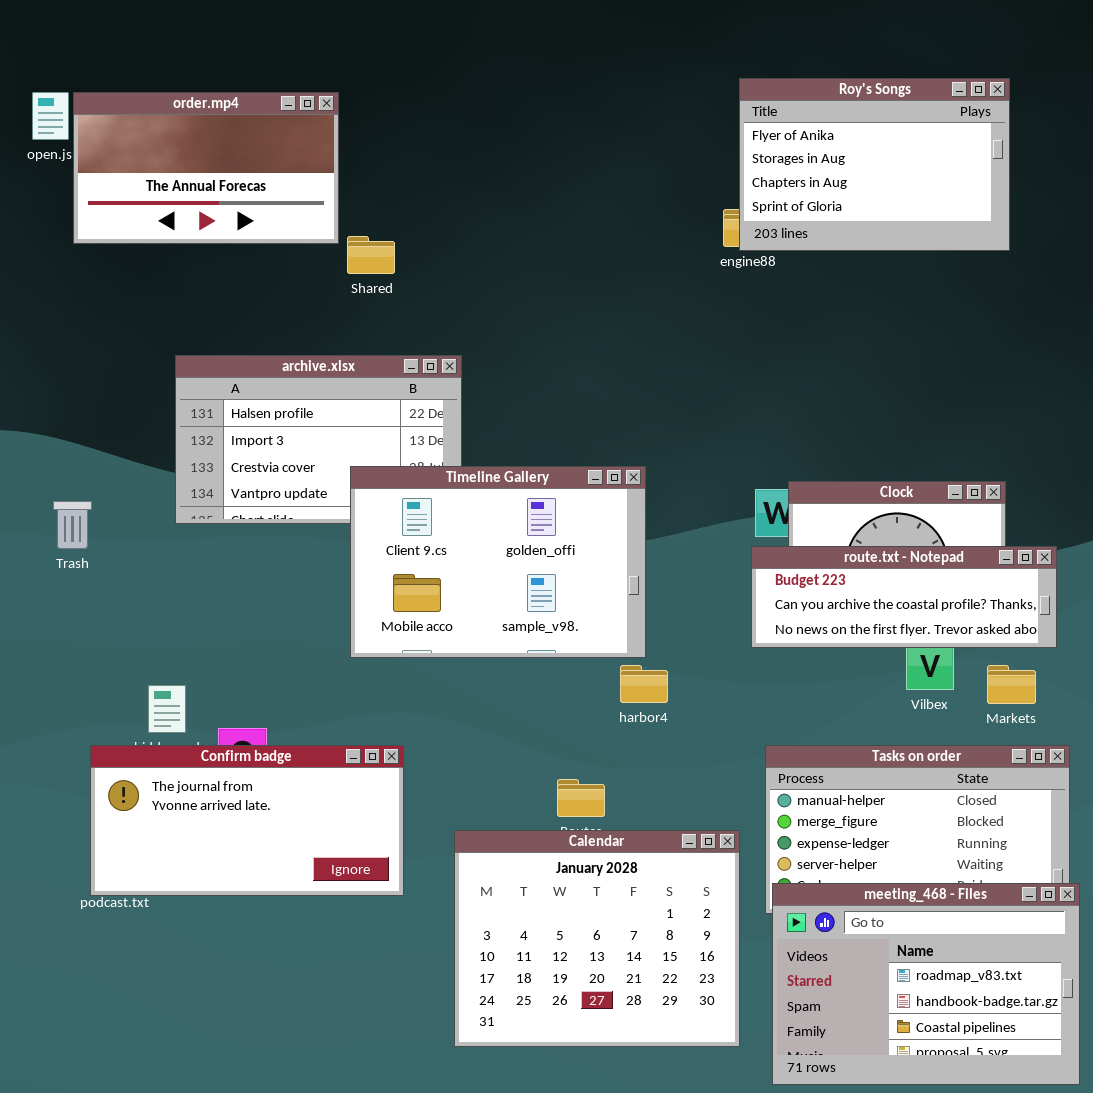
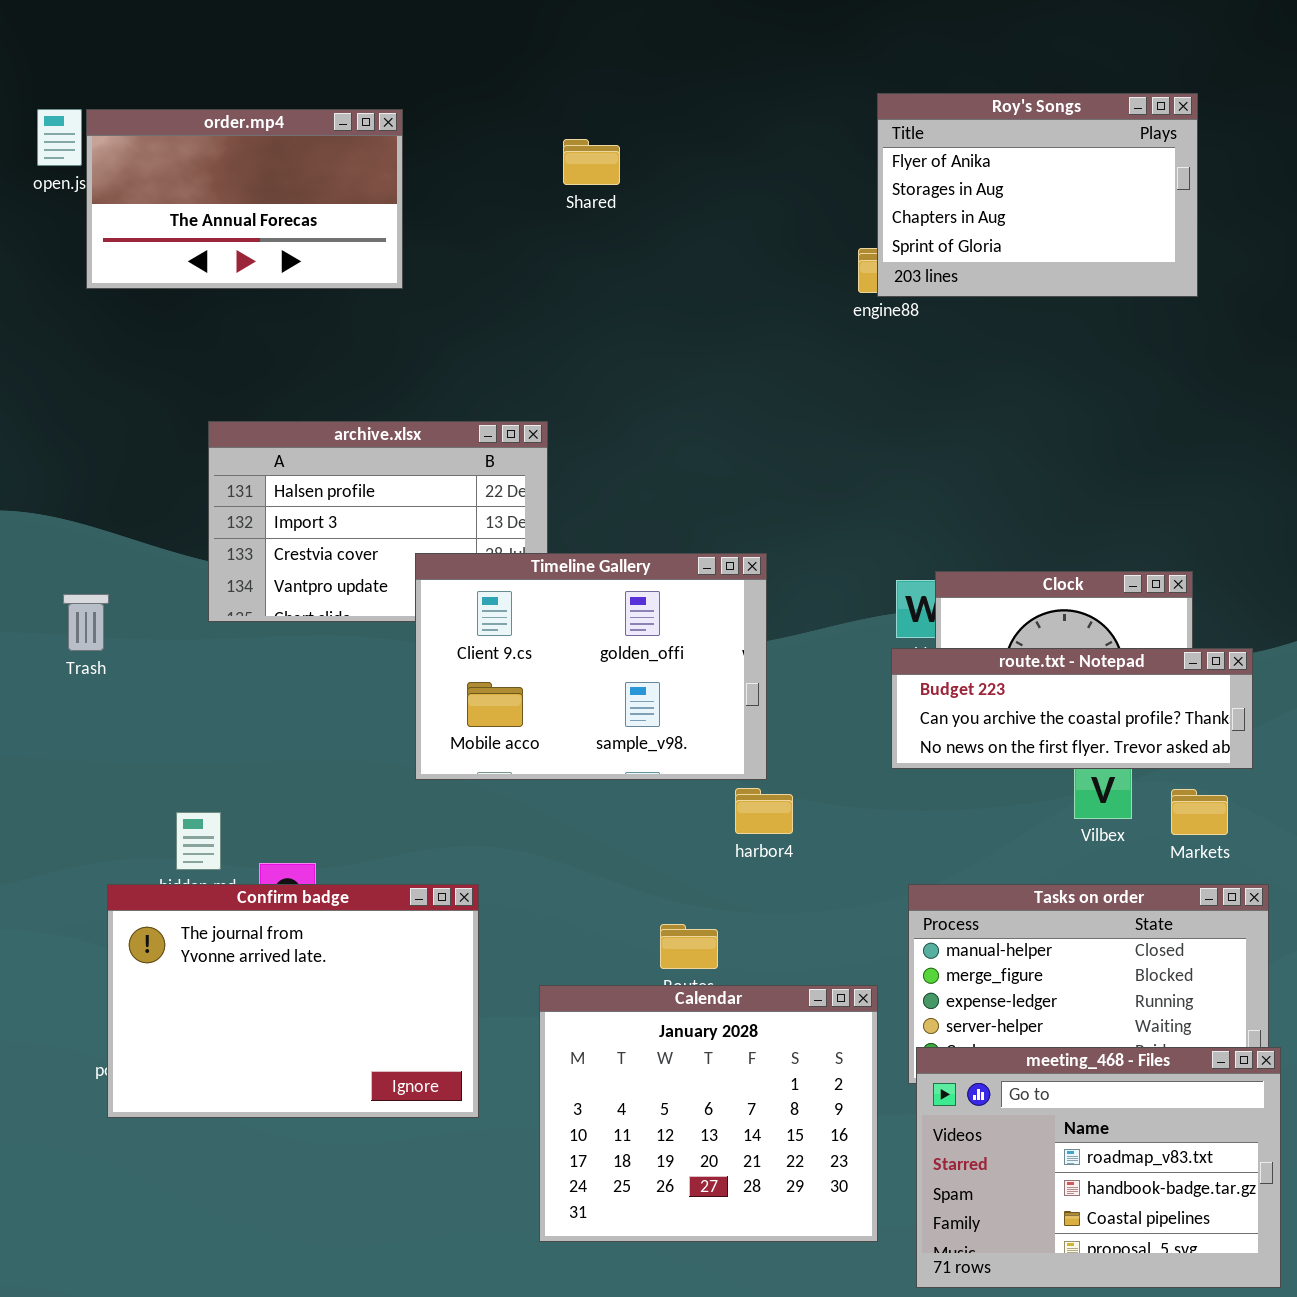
Shared: [347,236,395,274] -> [563,139,620,185], moved
Confirm badge: [90,745,404,896] -> [107,884,479,1118], resized

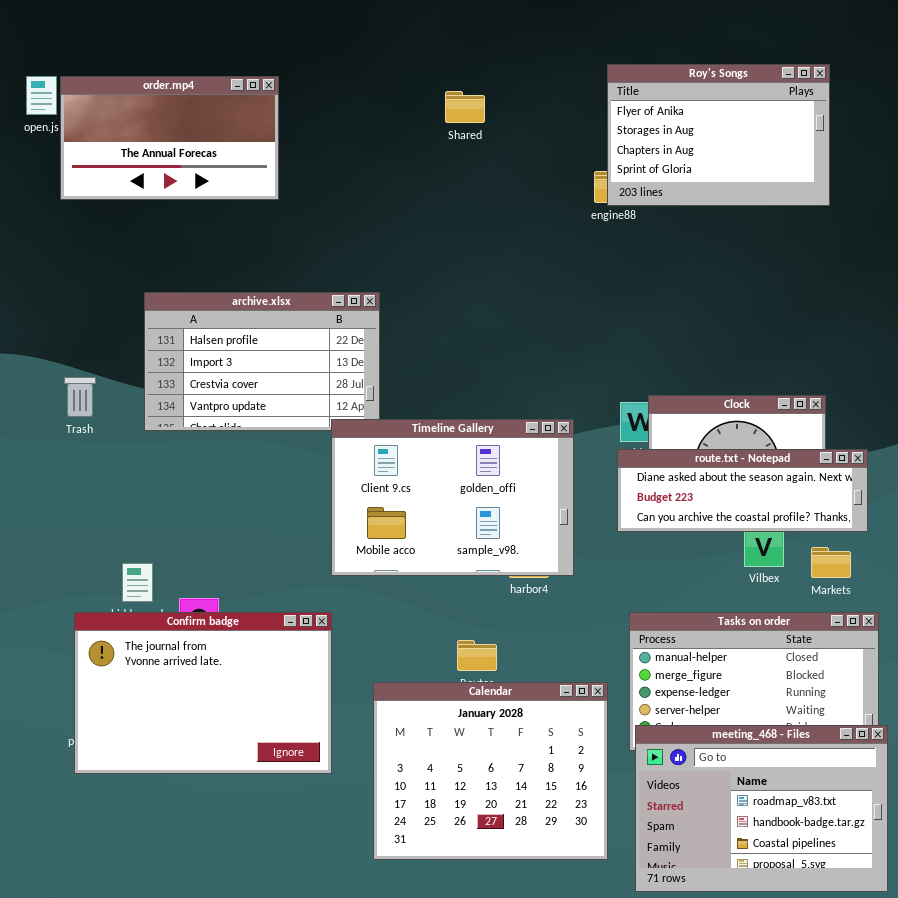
Shared: [563,139,620,185] -> [445,91,485,123], moved
Timeline Gallery: [415,553,767,780] -> [331,419,574,576], moved
Trash: [63,594,109,651] -> [64,377,96,417], moved
route.txt - Notepad: [891,648,1253,769] -> [617,449,868,532], scrolled up 1 row

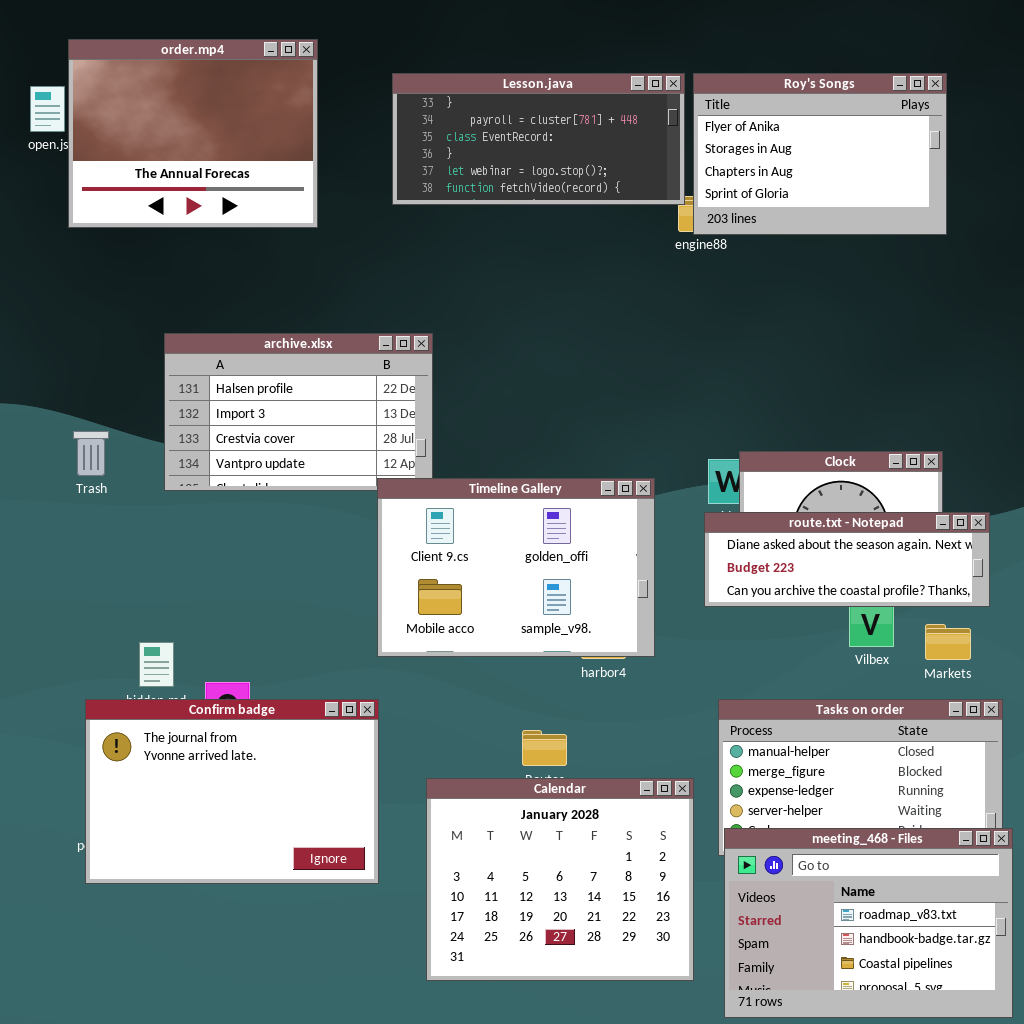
Lesson.java: none -> [392,73,685,205], opened
order.mp4: [60,76,279,200] -> [68,39,318,228], resized

